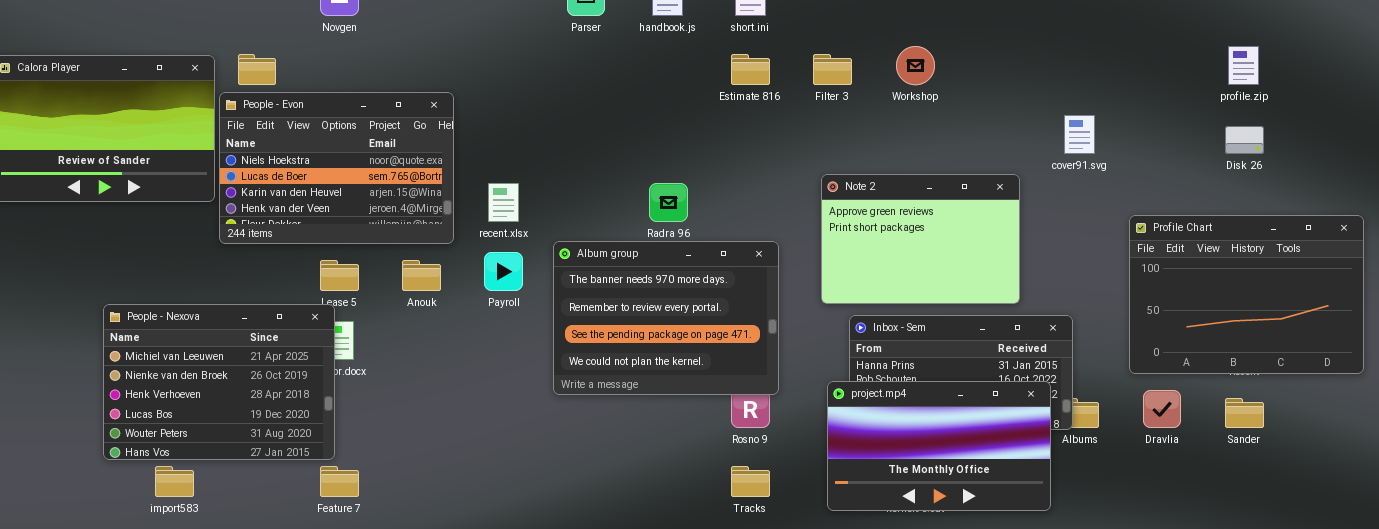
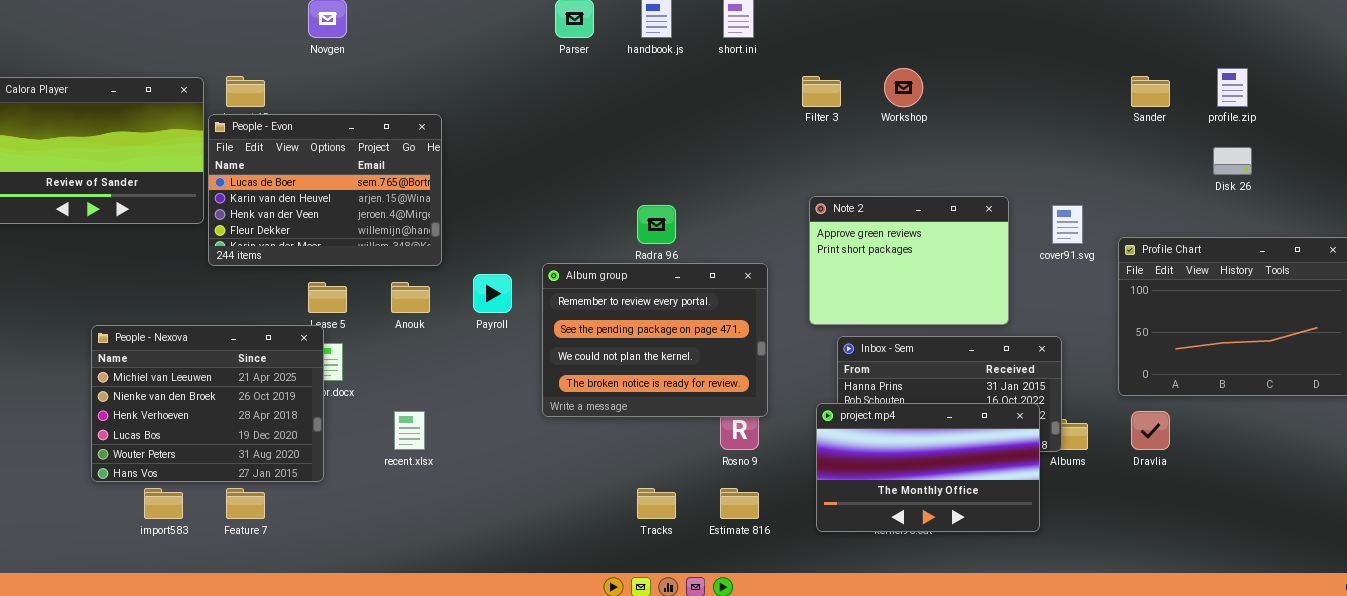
Estimate 816: [731,54,770,85] -> [720,488,759,519], moved
People - Evon: [219,92,454,244] -> [208,114,442,266], scrolled down 1 row
cover91.svg: [1064,115,1095,154] -> [1052,205,1083,244], moved
recent.xlsx: [488,183,519,222] -> [394,411,425,450], moved
Album group: [553,241,779,395] -> [542,263,768,417], scrolled down 1 row
Sander: [1225,398,1264,428] -> [1131,76,1170,107], moved
Feature 7: [320,466,359,497] -> [226,488,265,519], moved
Tracks: [731,466,770,497] -> [637,488,676,519], moved

